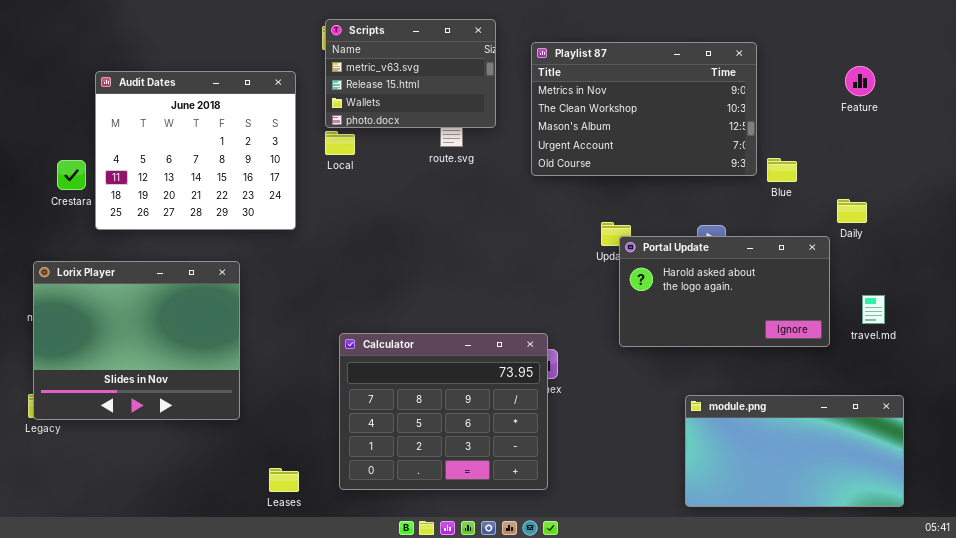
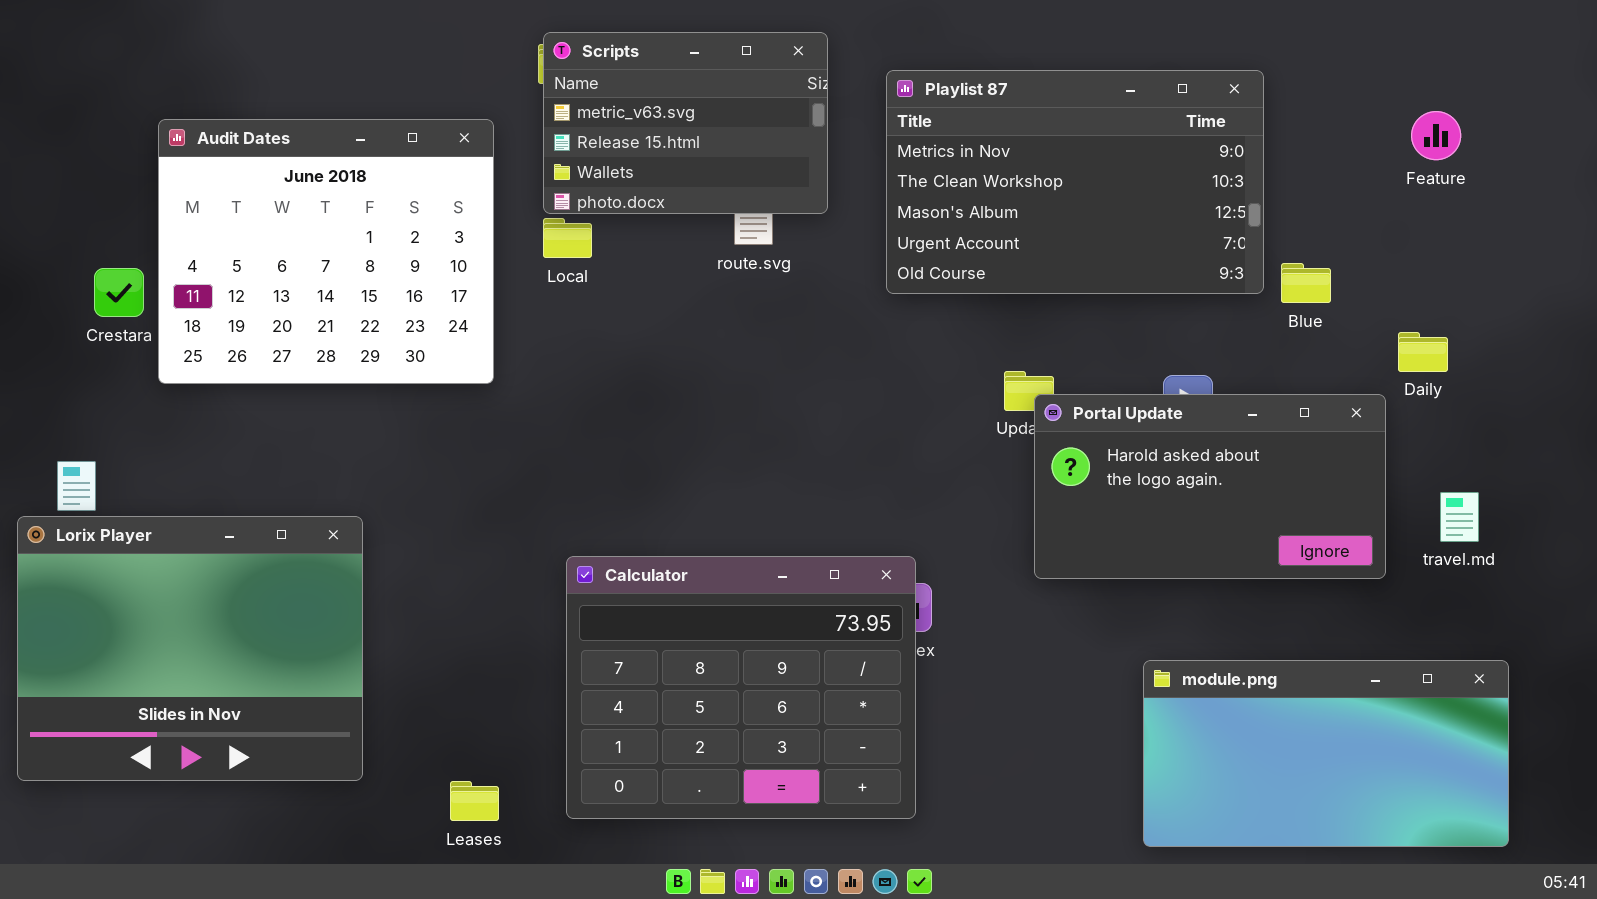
Lorix Player: [33,261,240,420] -> [17,516,363,781], moved

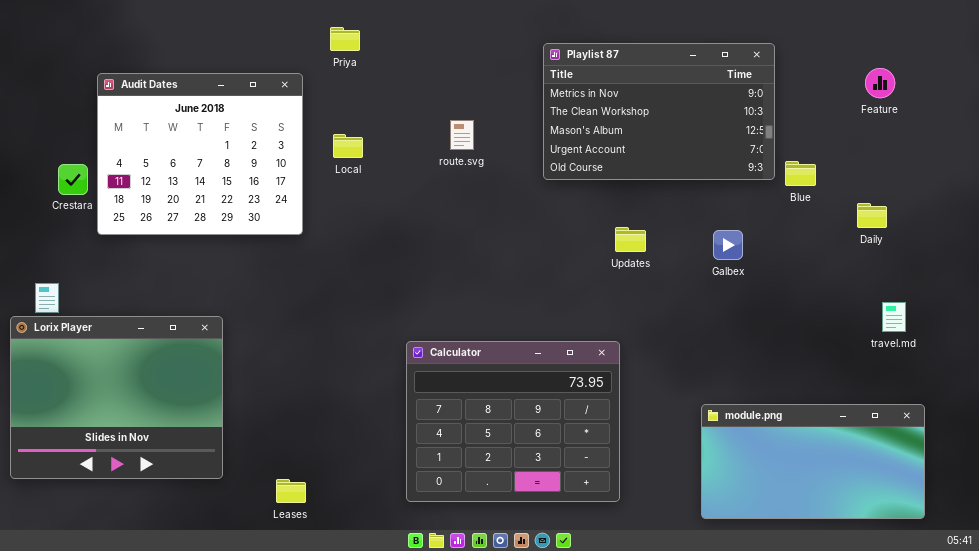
Scripts: [543,32,828,214] -> none, closed
Portal Update: [1034,394,1386,579] -> none, closed
Calculator: [566,556,916,819] -> [406,341,620,502], moved

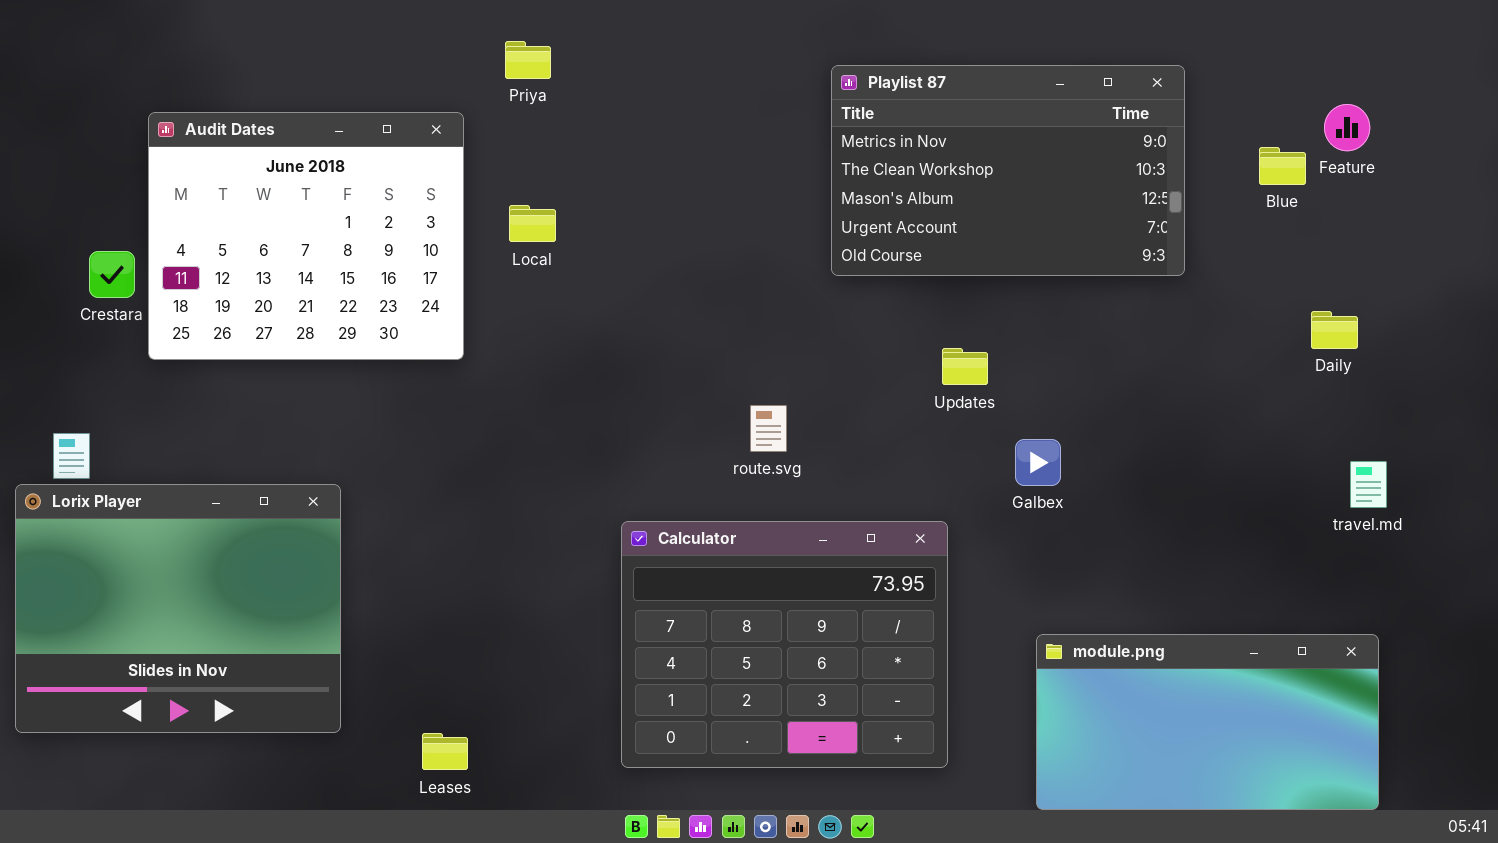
route.svg: [450,120,474,150] -> [750,405,787,452], moved
Blue: [785,161,816,186] -> [1259,147,1306,185], moved
Galbex: [713,230,743,260] -> [1015,439,1061,486], moved
module.png: [701,404,925,519] -> [1036,634,1379,810], moved

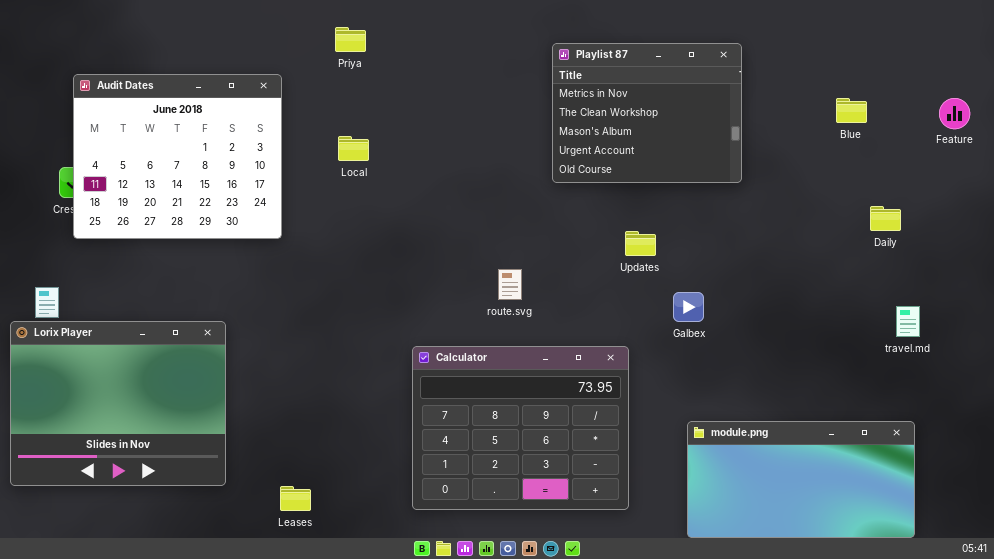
Playlist 87: [831,65,1185,276] -> [552,43,742,183], resized
Feature: [1324,104,1370,151] -> [939,98,970,129], moved
Audit Dates: [148,112,464,360] -> [73,74,282,239], moved

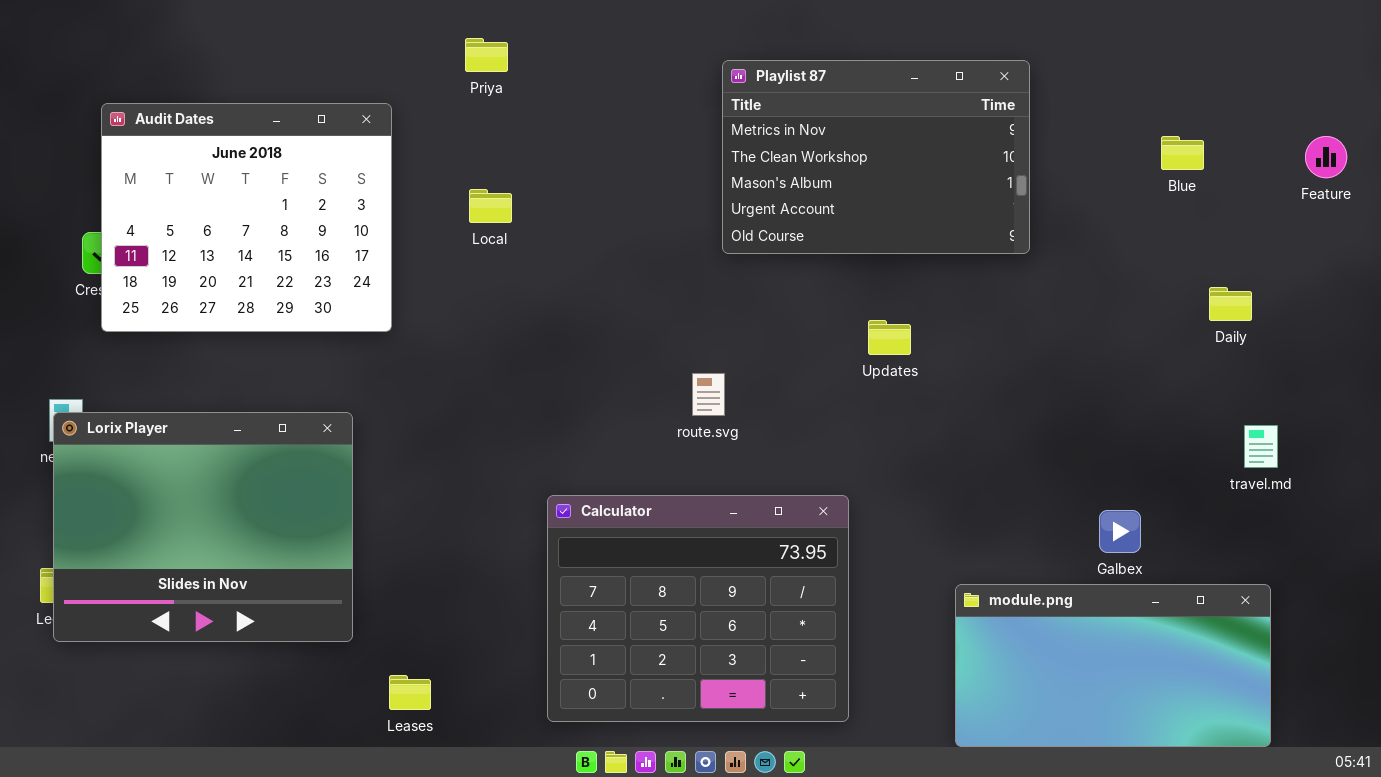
Playlist 87: [552,43,742,183] -> [722,60,1030,254], resized
Galbex: [673,292,704,322] -> [1099,510,1141,553], moved
Lorix Player: [10,321,226,486] -> [53,412,353,642], moved
Calculator: [412,346,629,510] -> [547,495,849,722], moved

